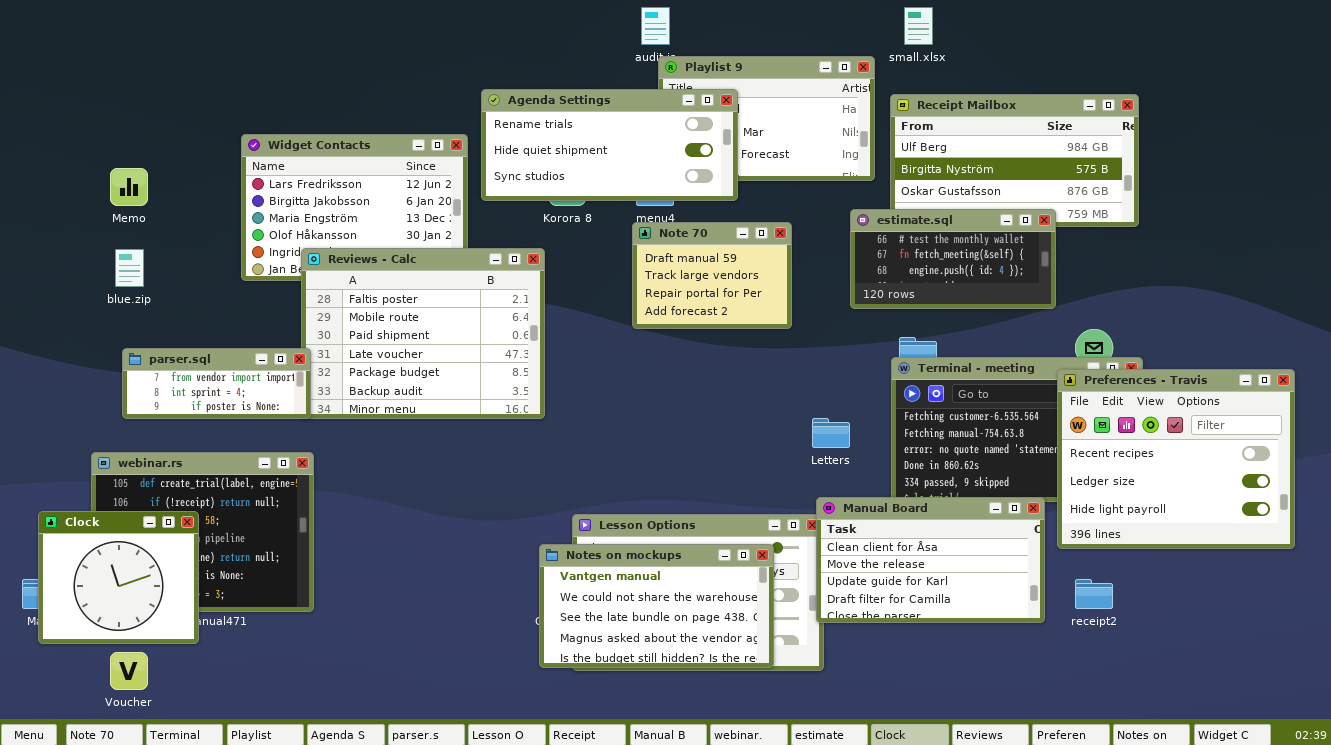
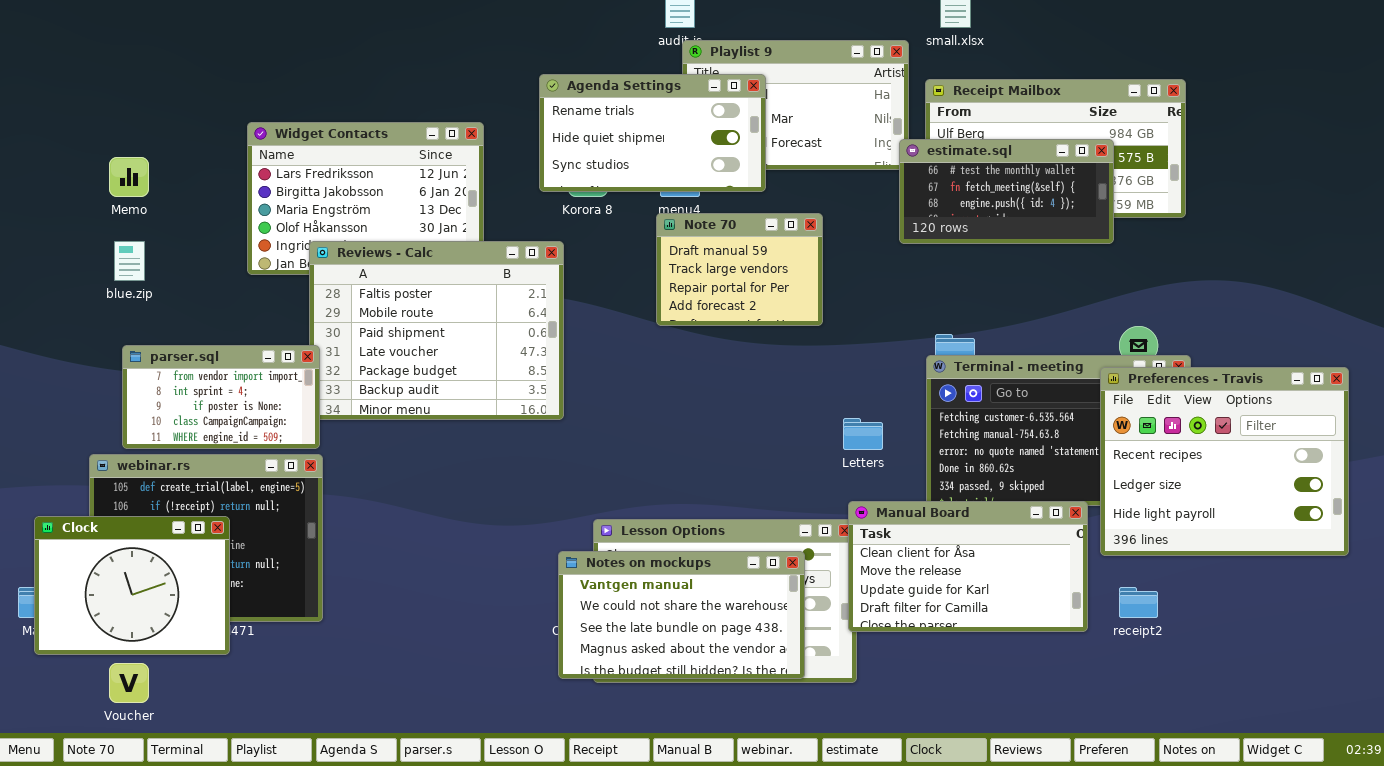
Agenda Settings: [481,89,738,201] -> [539,74,766,192], resized
estimate.sql: [850,209,1056,309] -> [899,139,1114,244], moved
parser.sql: [122,348,311,419] -> [122,345,320,449], resized
Clock: [38,511,199,644] -> [34,516,230,655], resized

